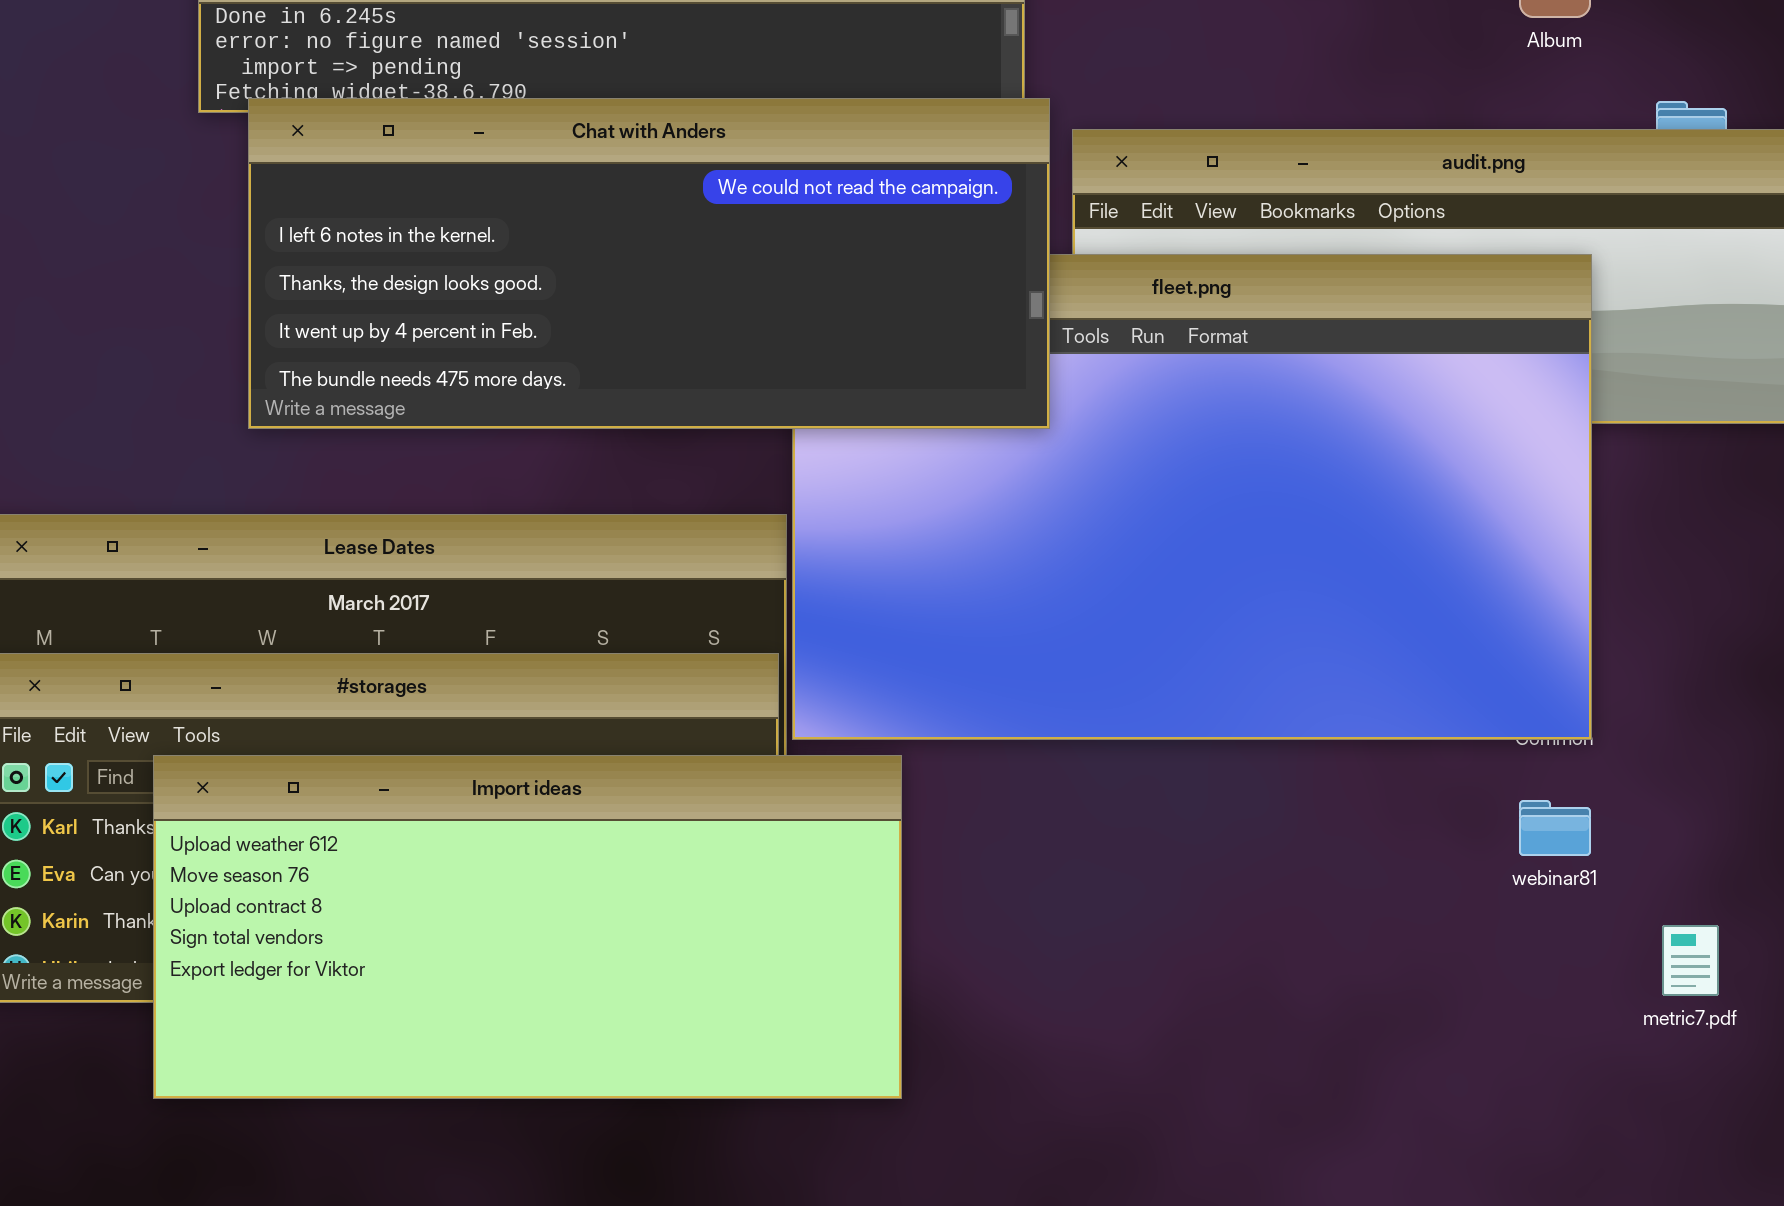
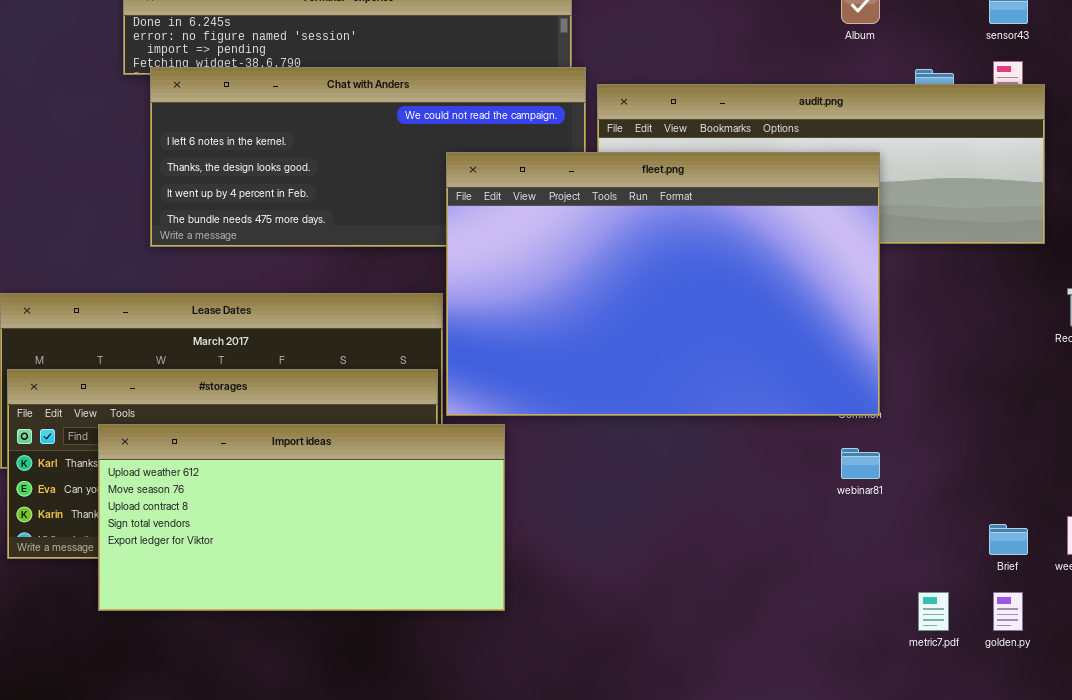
fleet.png: [792,254,1592,740] -> [446,152,880,416], raised
metric7.pdf: [1662,925,1719,996] -> [918,592,949,631], moved

